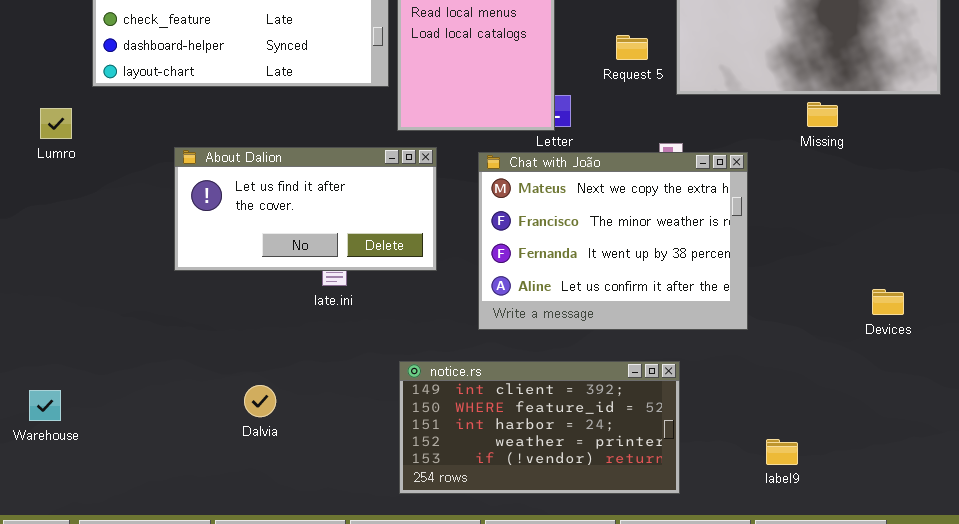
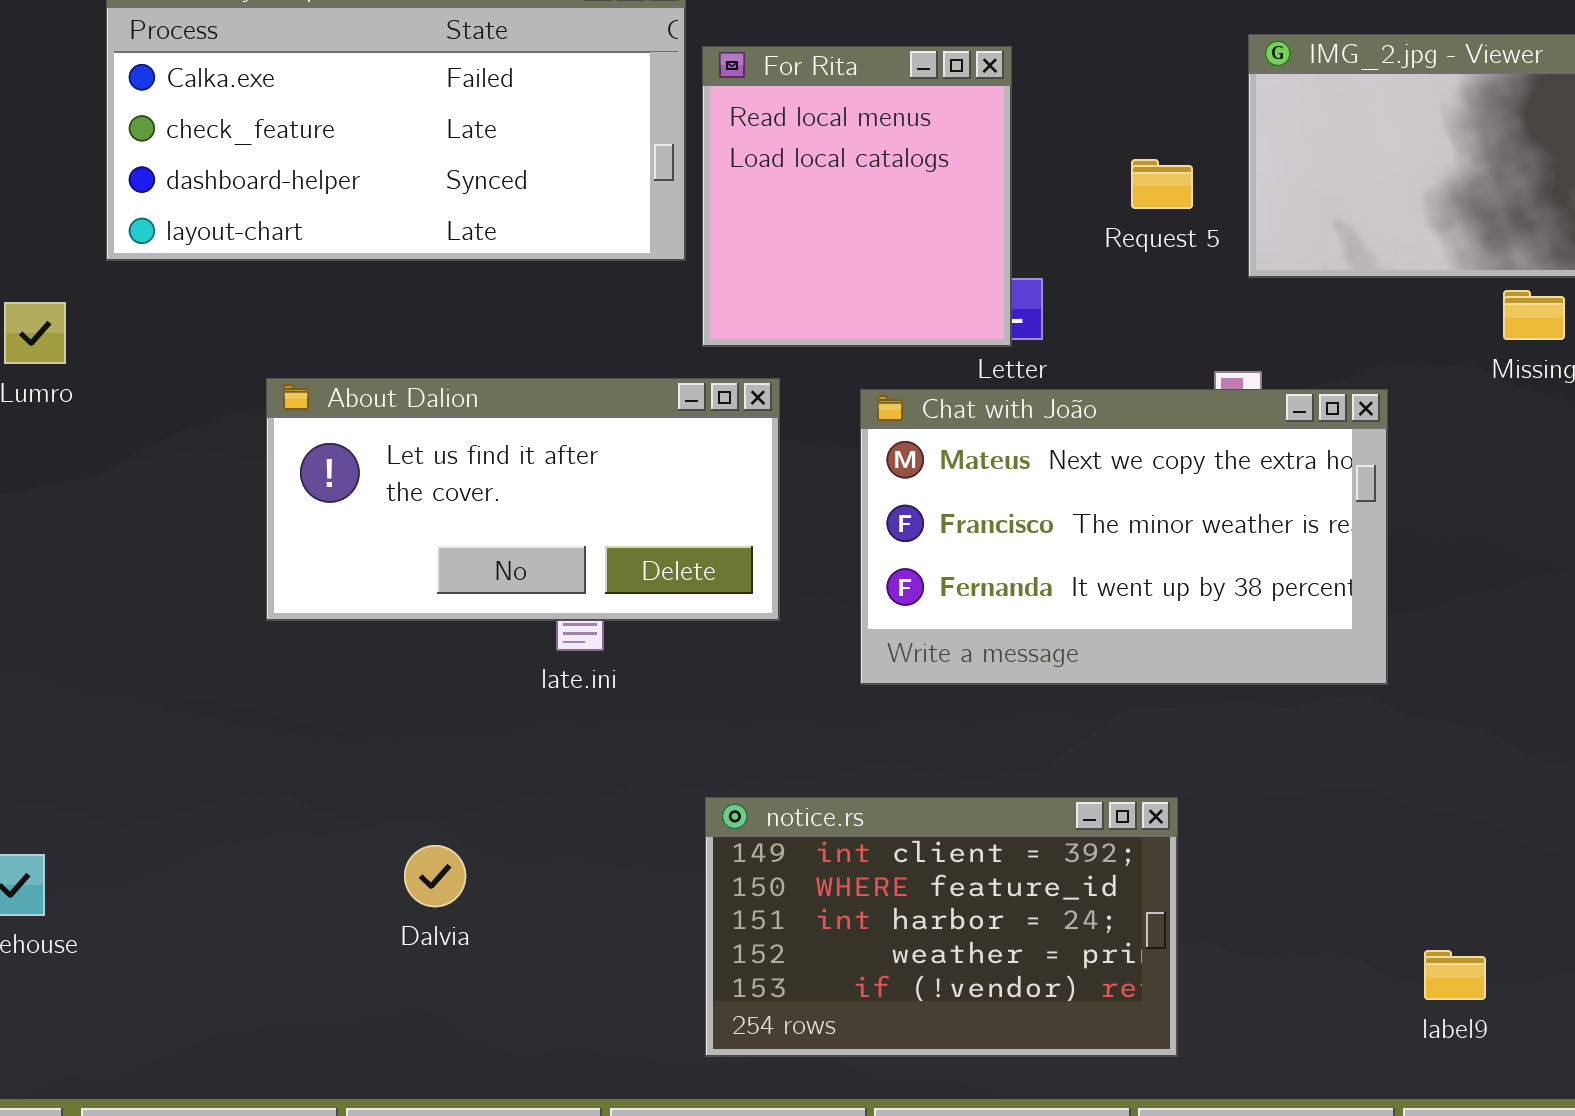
Chat with João: [478,152,748,330] -> [860,389,1388,685], resized
notice.rs: [399,361,680,494] -> [705,797,1178,1057], resized

